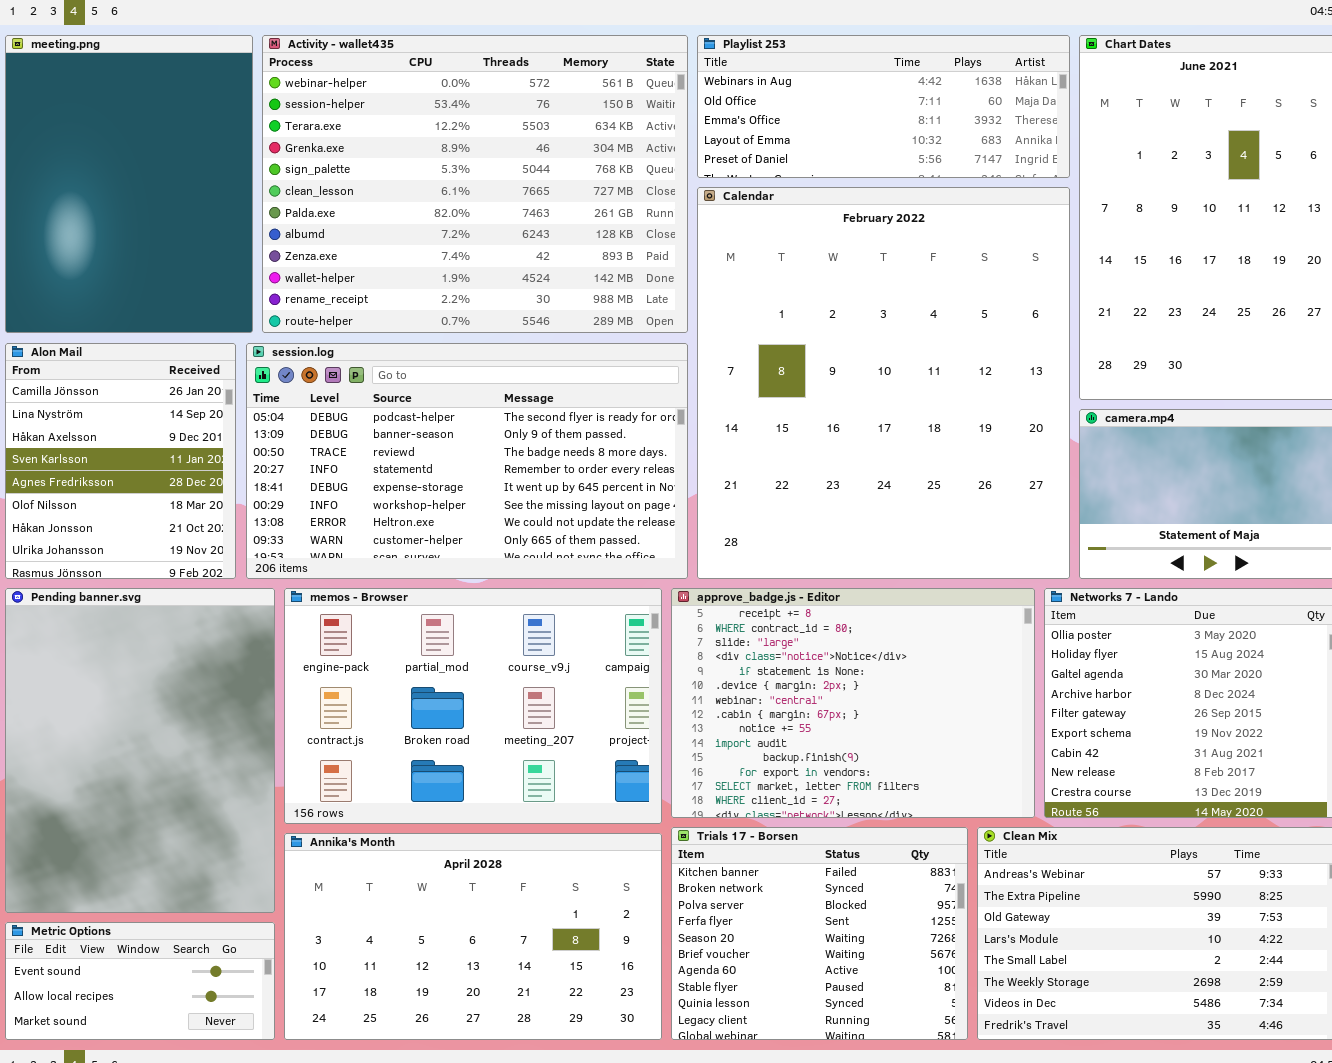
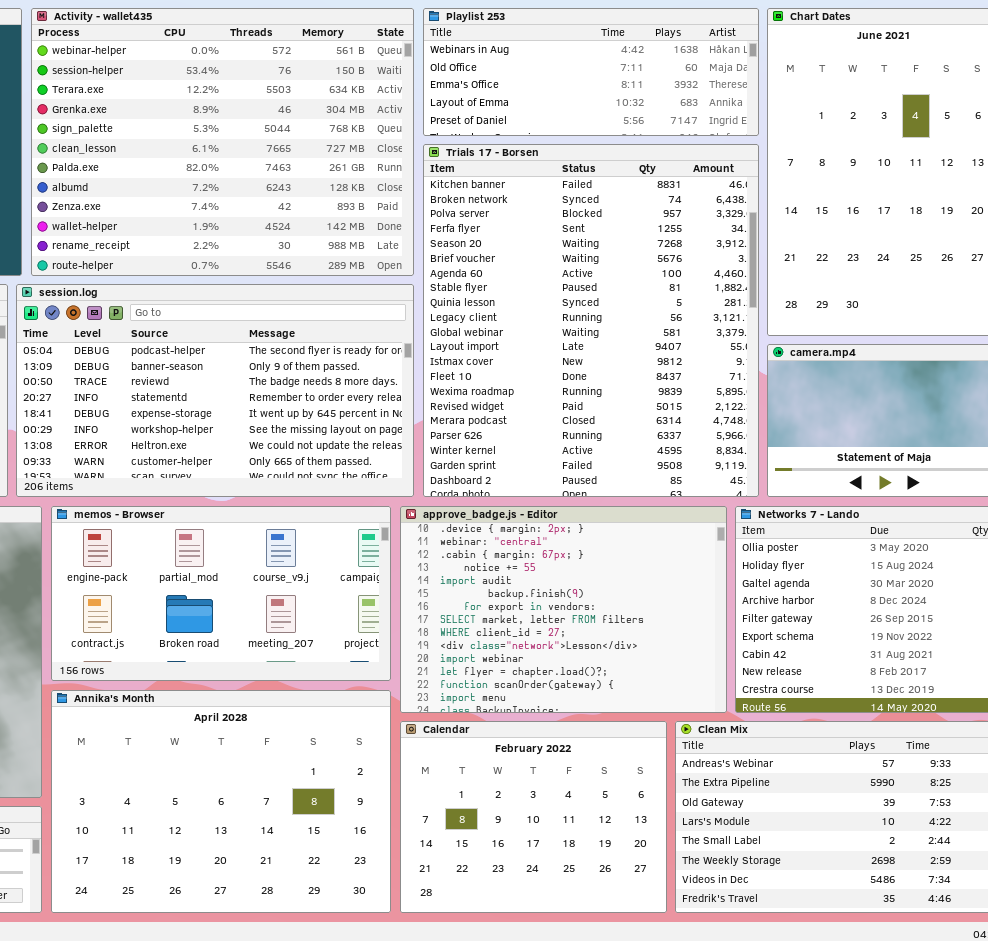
Calendar: [697,187,1070,579] -> [400,721,667,913], moved, resized
memos - Browser: [284,588,662,824] -> [51,506,391,681], resized
approve_badge.js - Editor: [671,588,1035,818] -> [400,506,727,713], scrolled down 5 rows
Trials 17 - Borsen: [671,827,968,1040] -> [423,144,759,497], moved, resized
Annika's Month: [284,833,662,1040] -> [51,690,391,913], resized

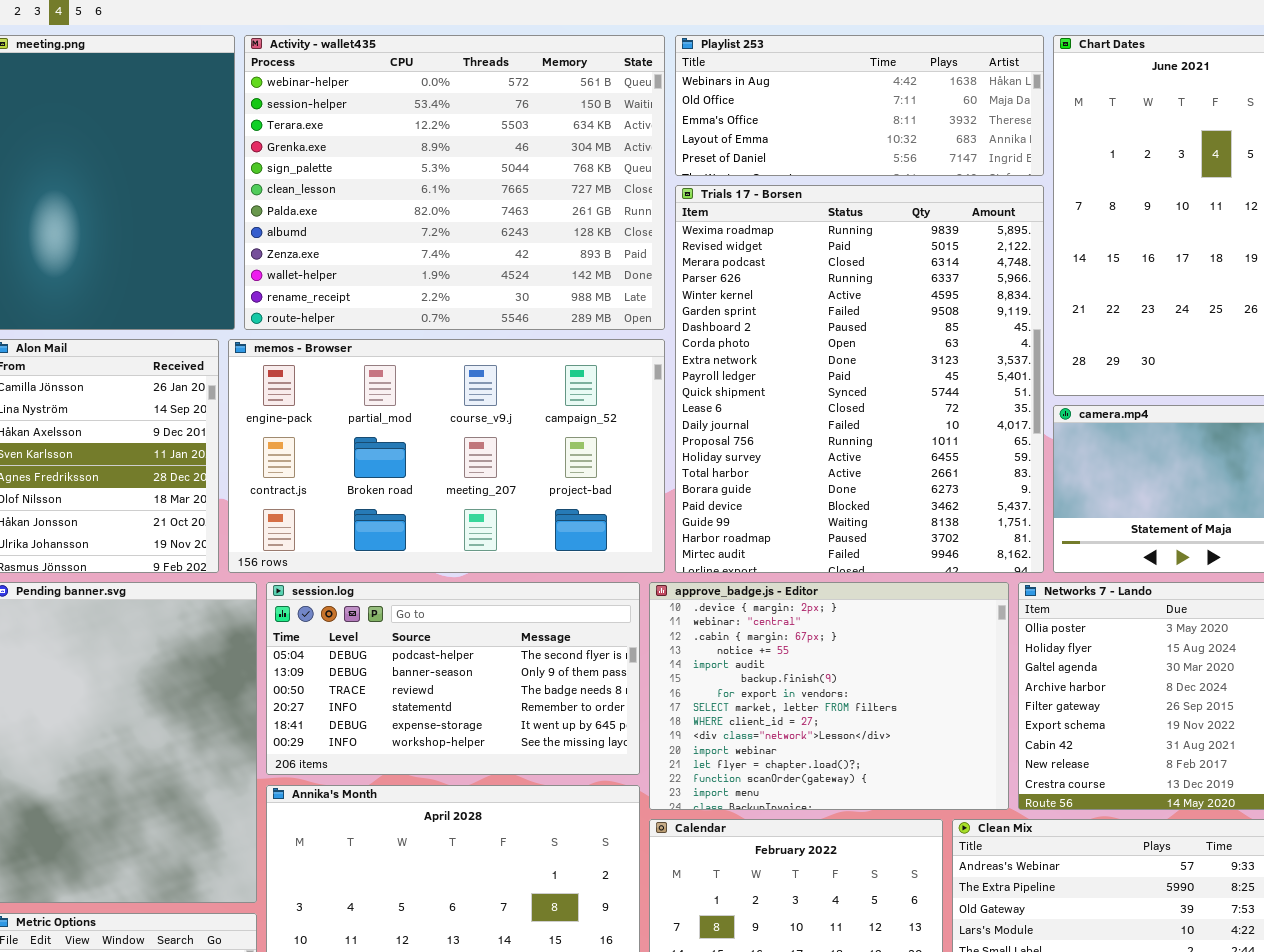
Trials 17 - Borsen: [423,144,759,497] -> [675,185,1044,573], scrolled down 14 rows
session.log: [16,284,414,497] -> [266,582,640,775], moved, resized
memos - Browser: [51,506,391,681] -> [228,339,665,573], moved, resized

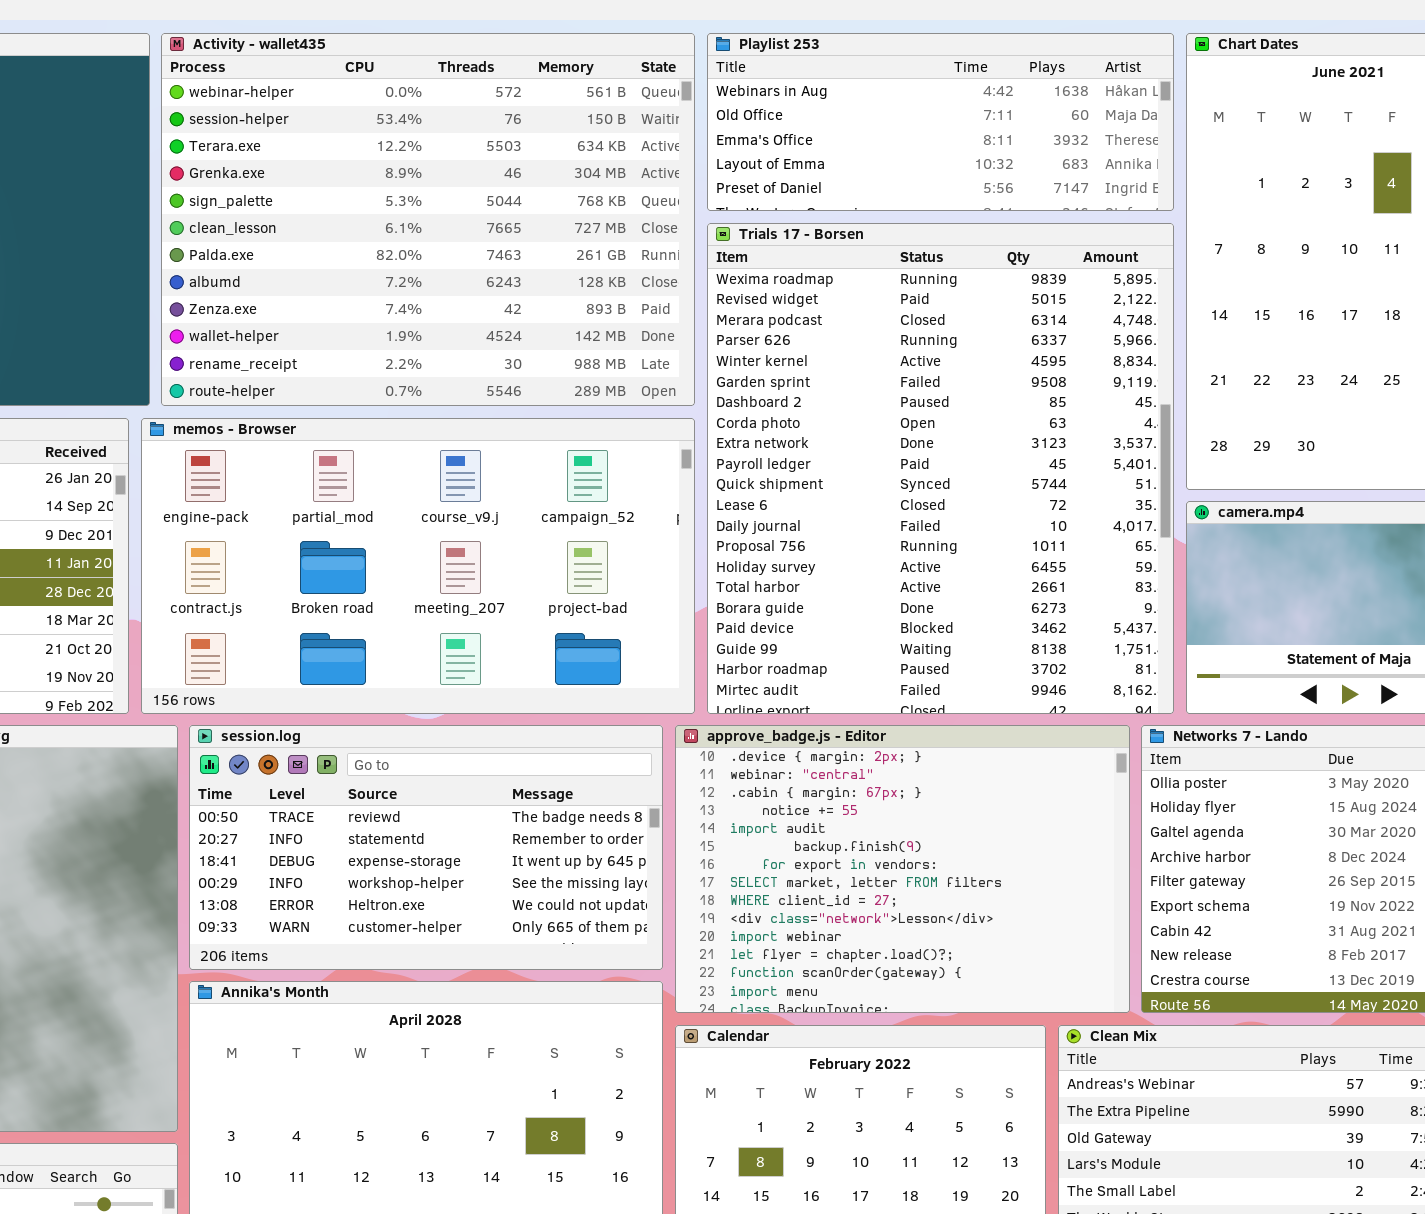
session.log: [266,582,640,775] -> [189,725,663,970], scrolled down 2 rows

